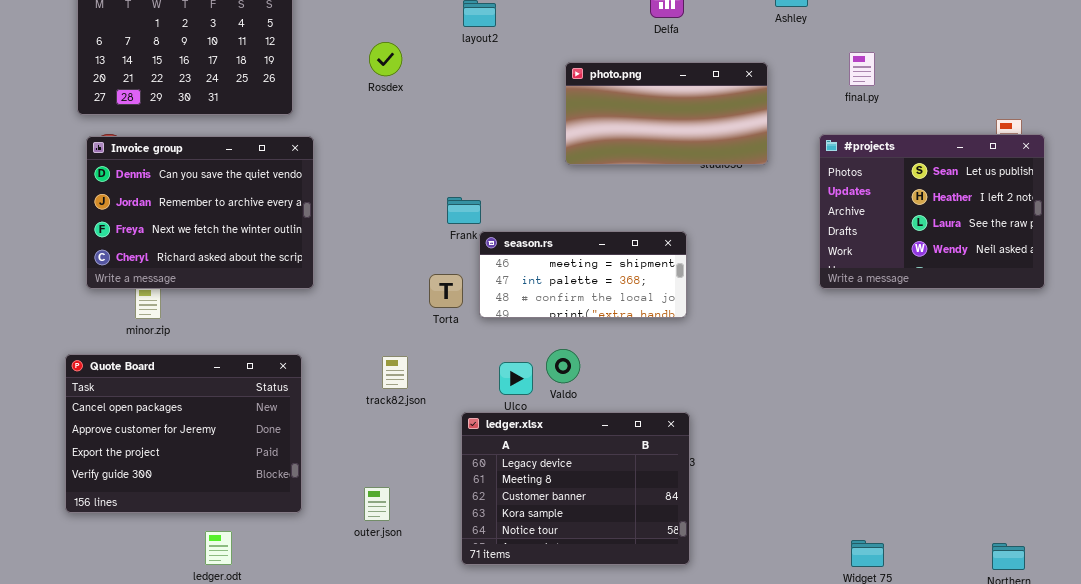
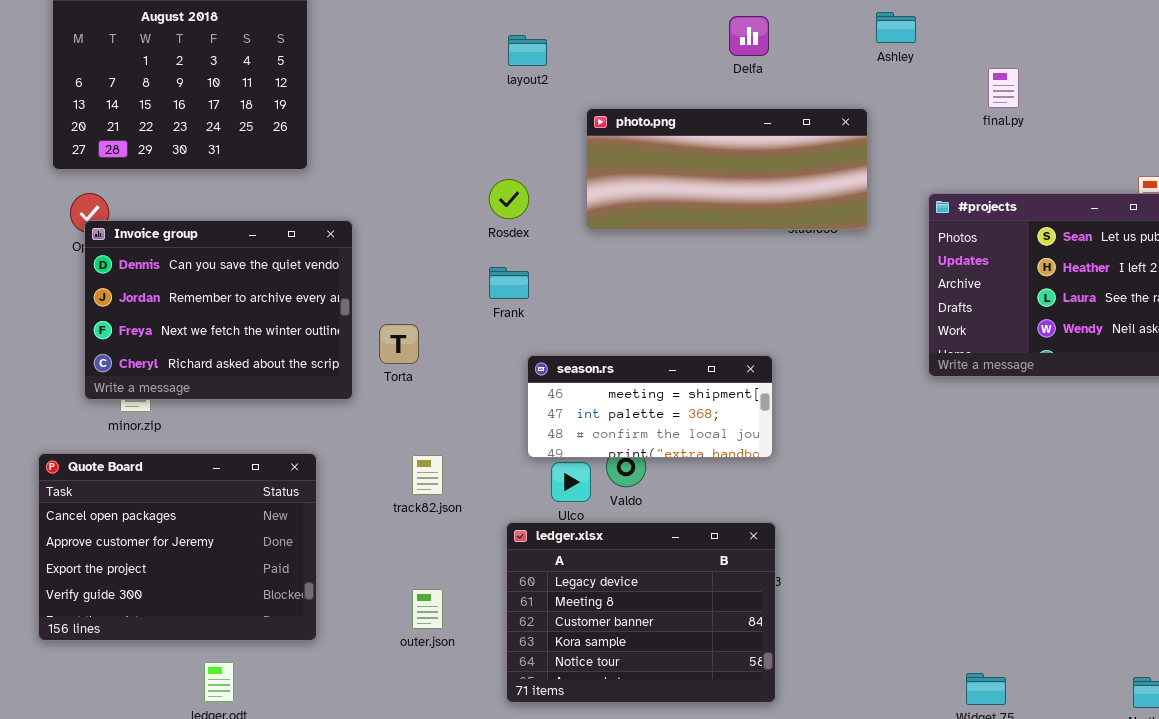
Rosdex: [369,42,402,76] -> [489,179,529,219], moved
final.py: [849,52,875,86] -> [988,68,1019,108], moved
photo.png: [565,62,768,165] -> [586,108,868,230], resized
Invoice group: [86,136,314,289] -> [84,220,353,400], moved
season.rs: [479,231,687,318] -> [527,355,773,458], moved
Torta: [429,274,463,308] -> [379,324,419,364], moved
outer.json: [364,487,390,521] -> [412,589,443,629], moved

